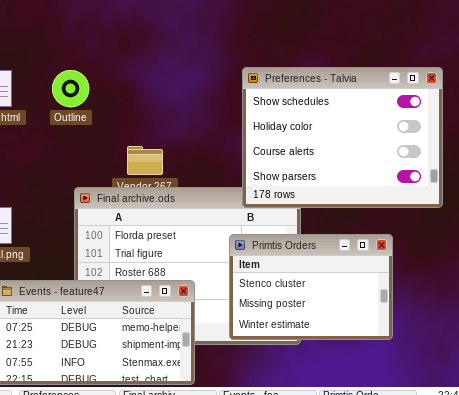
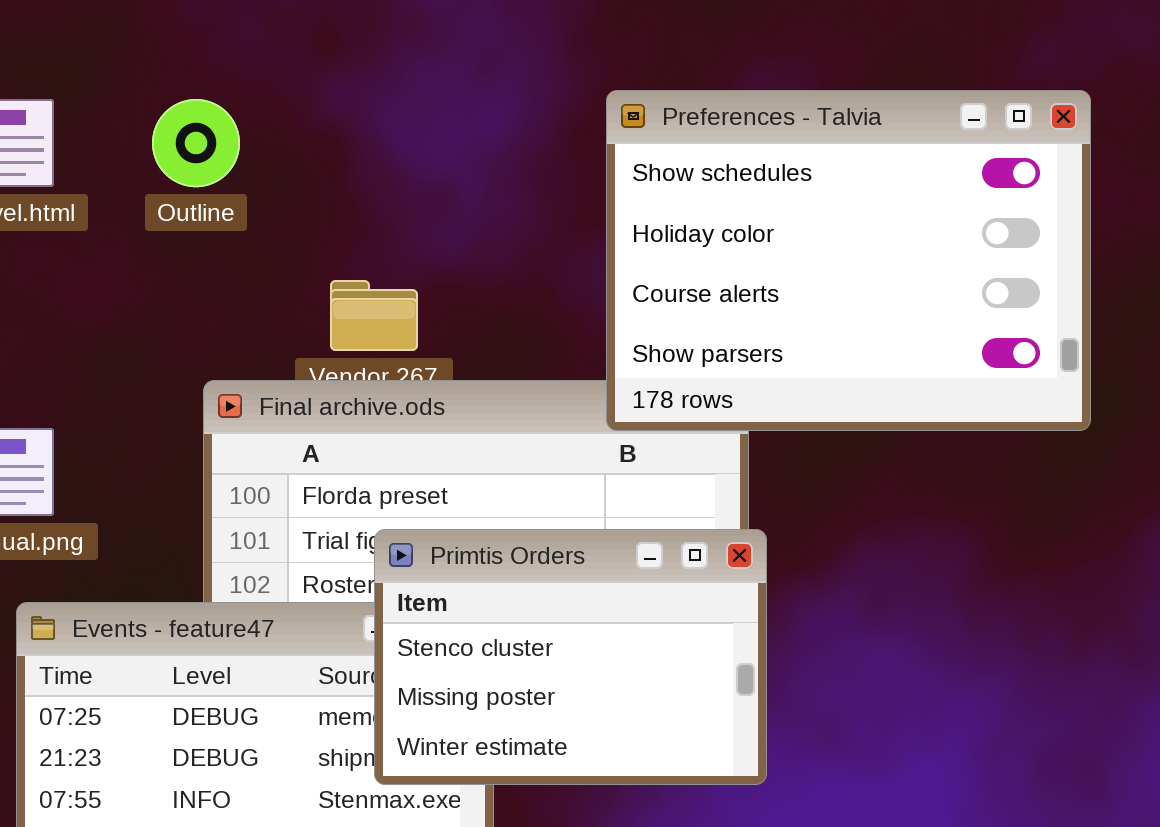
Primtis Orders: [229,234,393,340] -> [374,529,767,785], moved

